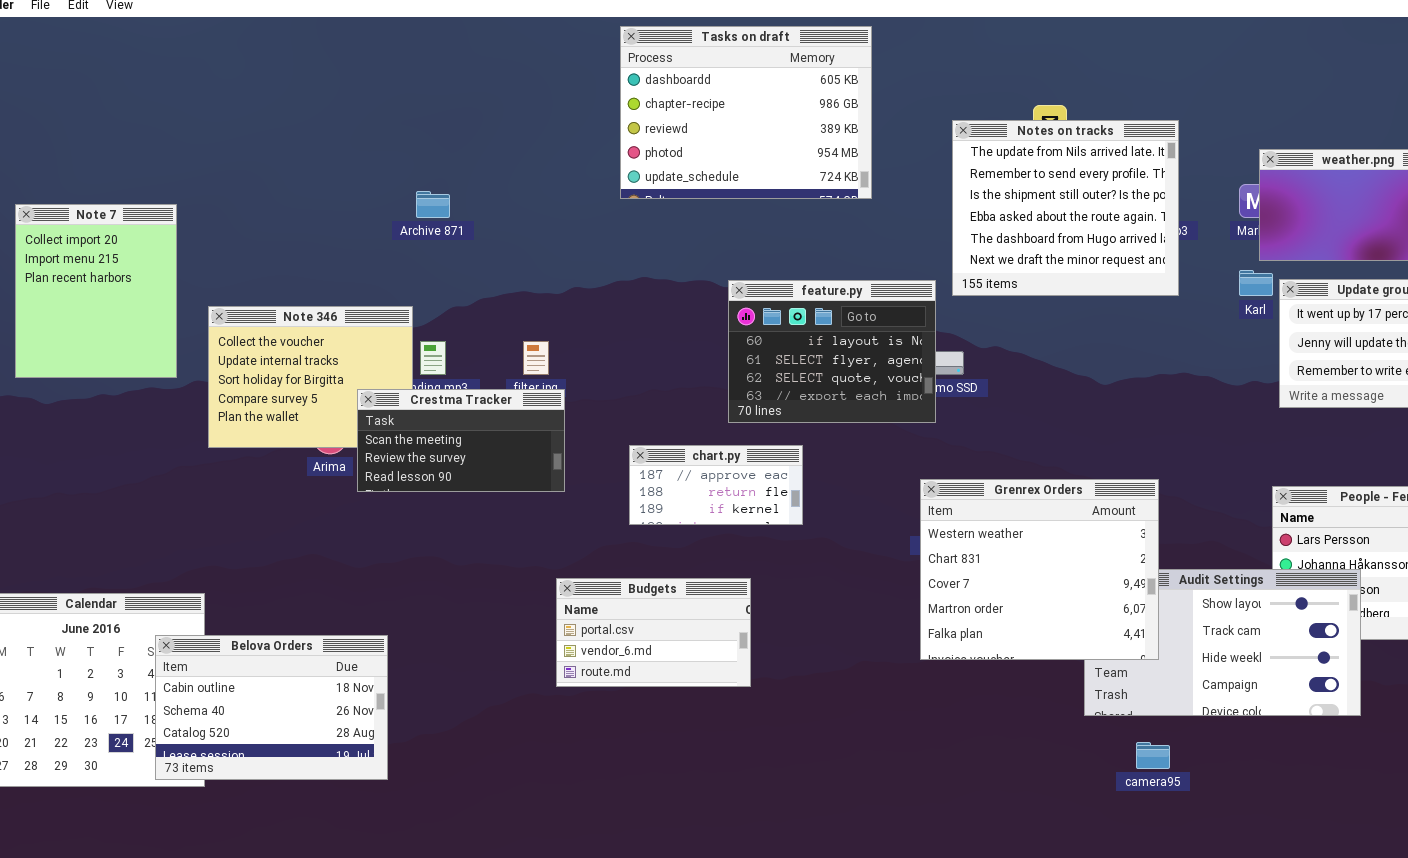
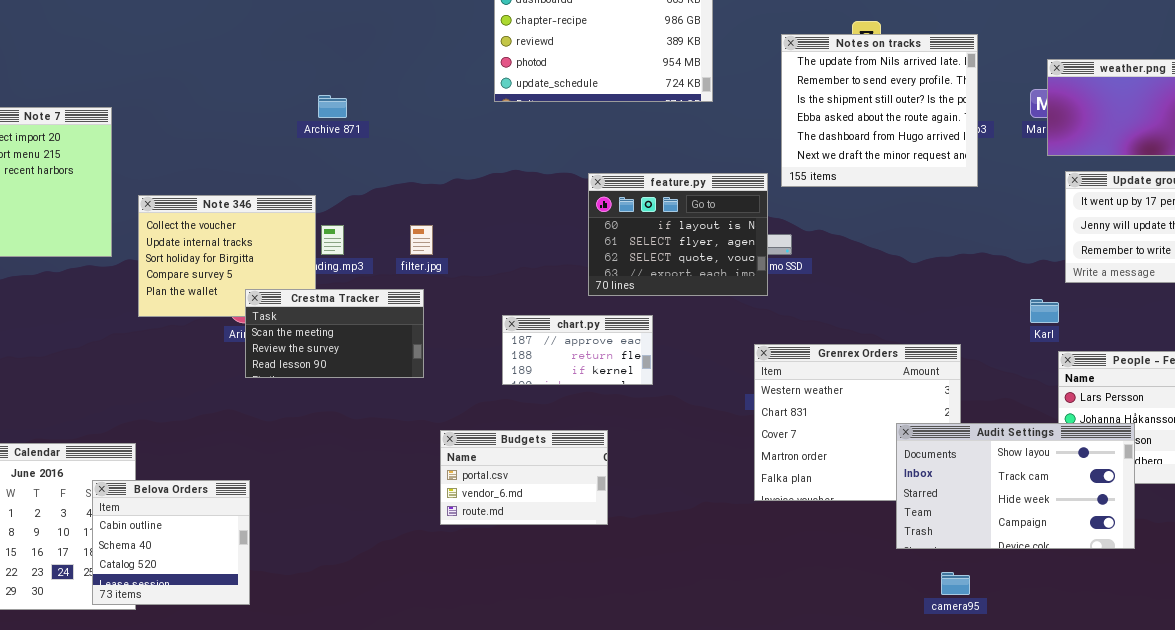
Karl: [1239,270,1273,296] -> [1030,299,1059,323], moved
Crestma Tracker: [357,389,565,492] -> [245,289,424,378], moved
Audit Settings: [1084,569,1361,716] -> [896,423,1135,549], raised
Belova Orders: [155,635,388,780] -> [92,480,250,605], resized

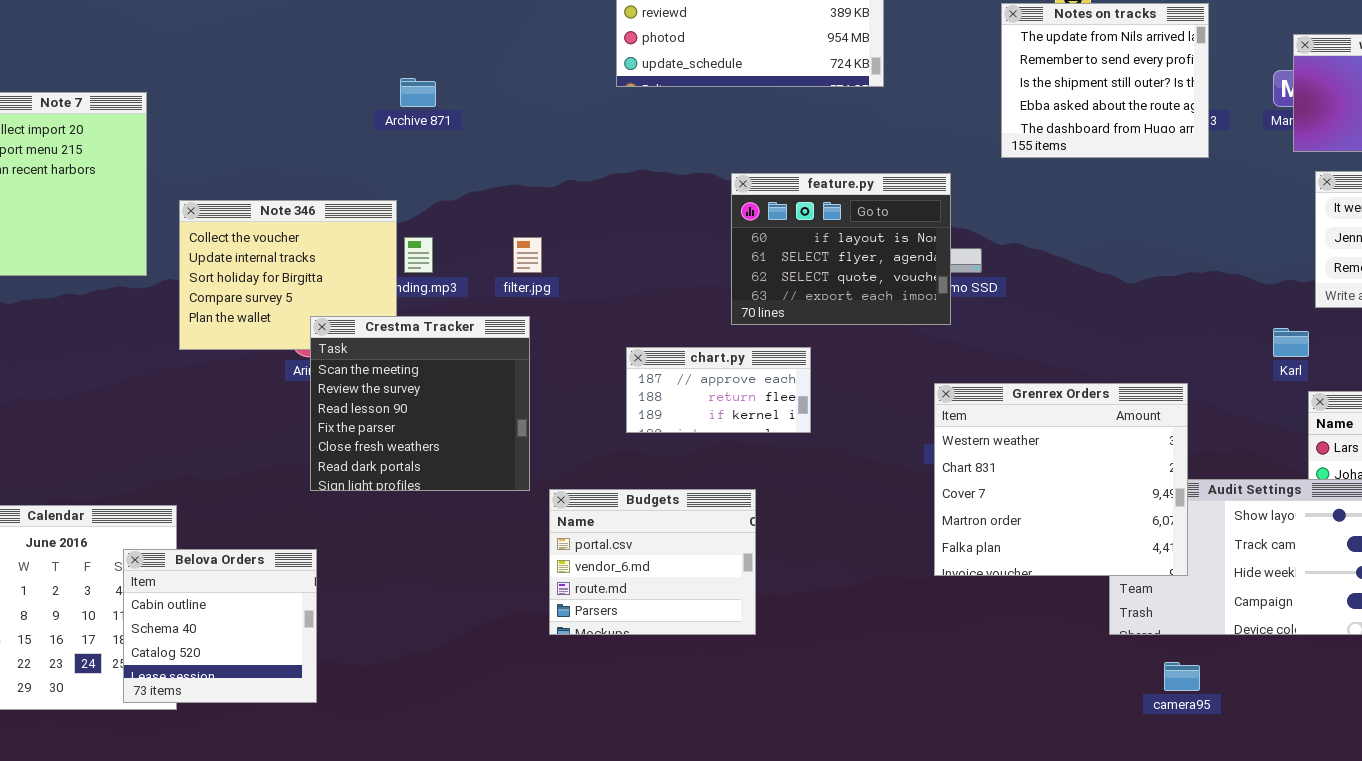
Notes on tracks: [781,34,978,187] -> [1001,3,1209,158], resized
Crestma Tracker: [245,289,424,378] -> [310,316,530,491], resized
Grenrex Orders: [754,344,961,501] -> [934,383,1188,576], raised
Budgets: [440,430,608,525] -> [549,489,756,635], resized

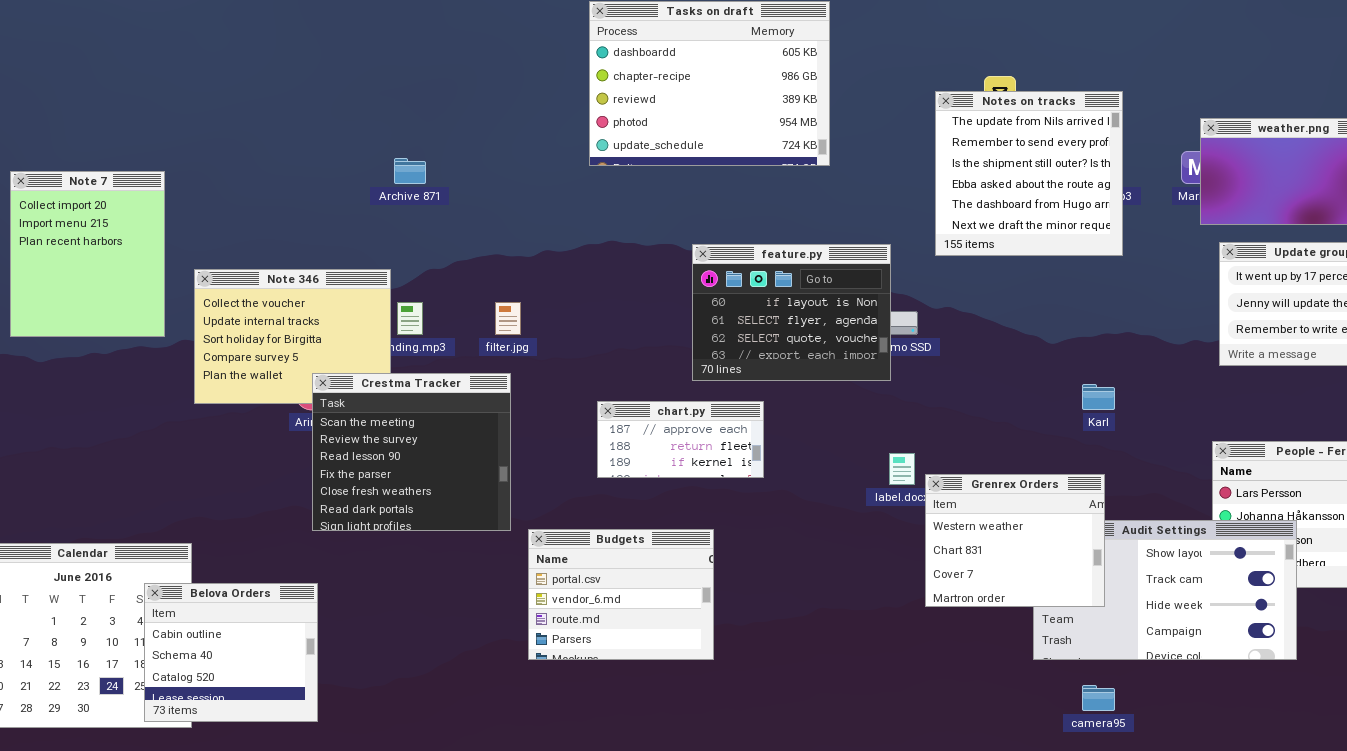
Notes on tracks: [1001,3,1209,158] -> [935,91,1123,256], resized
Karl: [1273,328,1309,357] -> [1082,384,1115,410], moved
Grenrex Orders: [934,383,1188,576] -> [925,474,1105,607], resized

